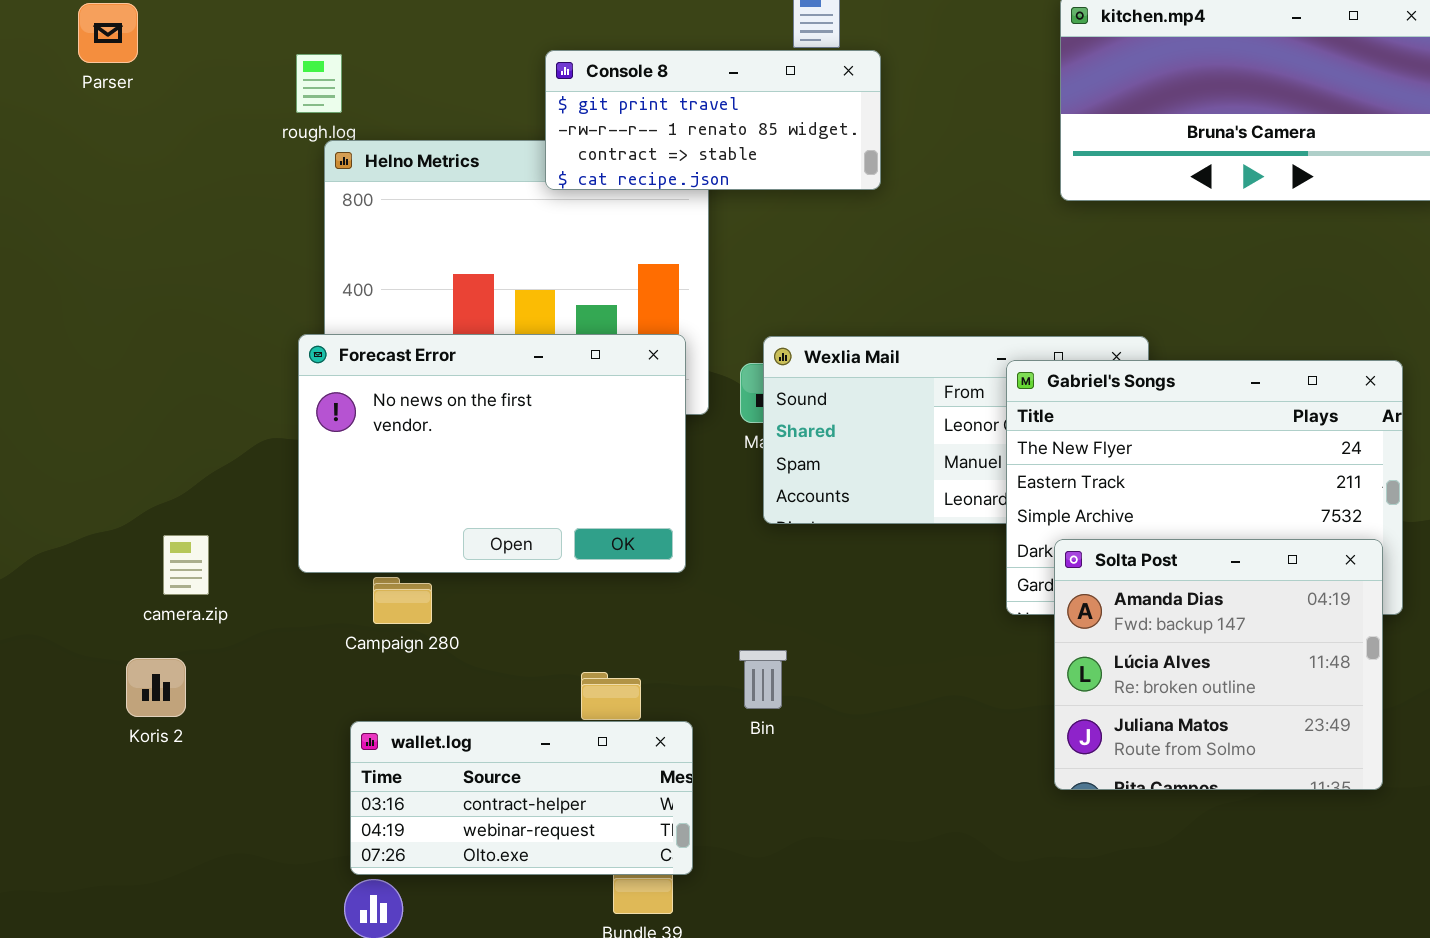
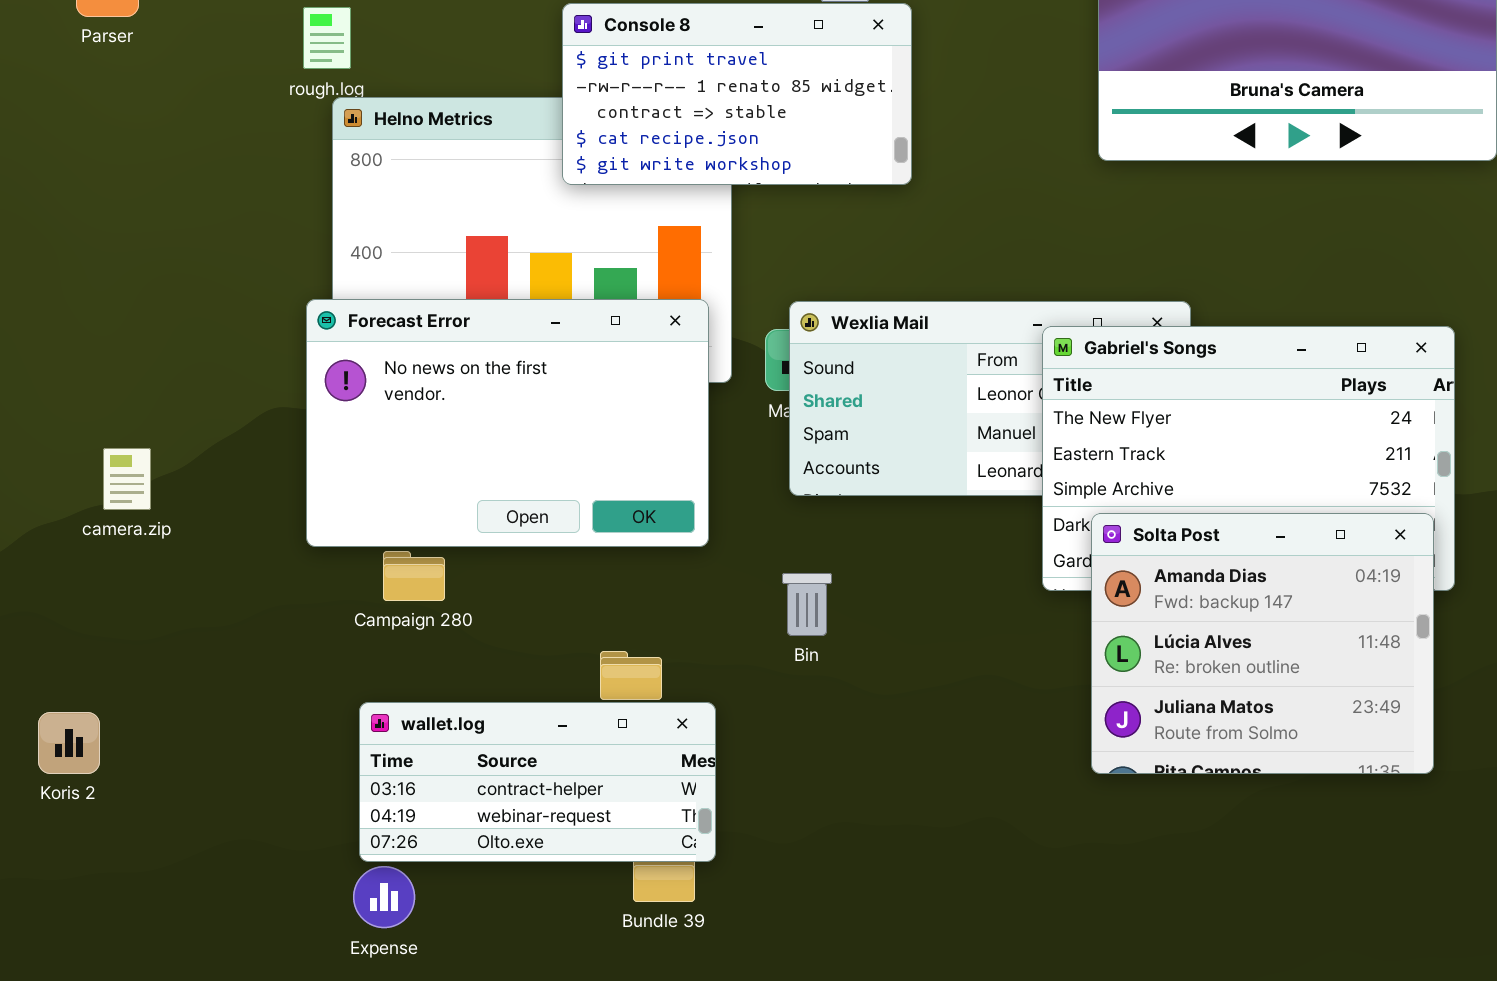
Console 8: [545,50,881,190] -> [562,3,912,185], resized
camera.zip: [163,535,209,595] -> [103,448,151,510], moved
Bin: [739,650,787,709] -> [782,573,832,636], moved
Koris 2: [126,658,186,717] -> [38,712,100,774], moved

